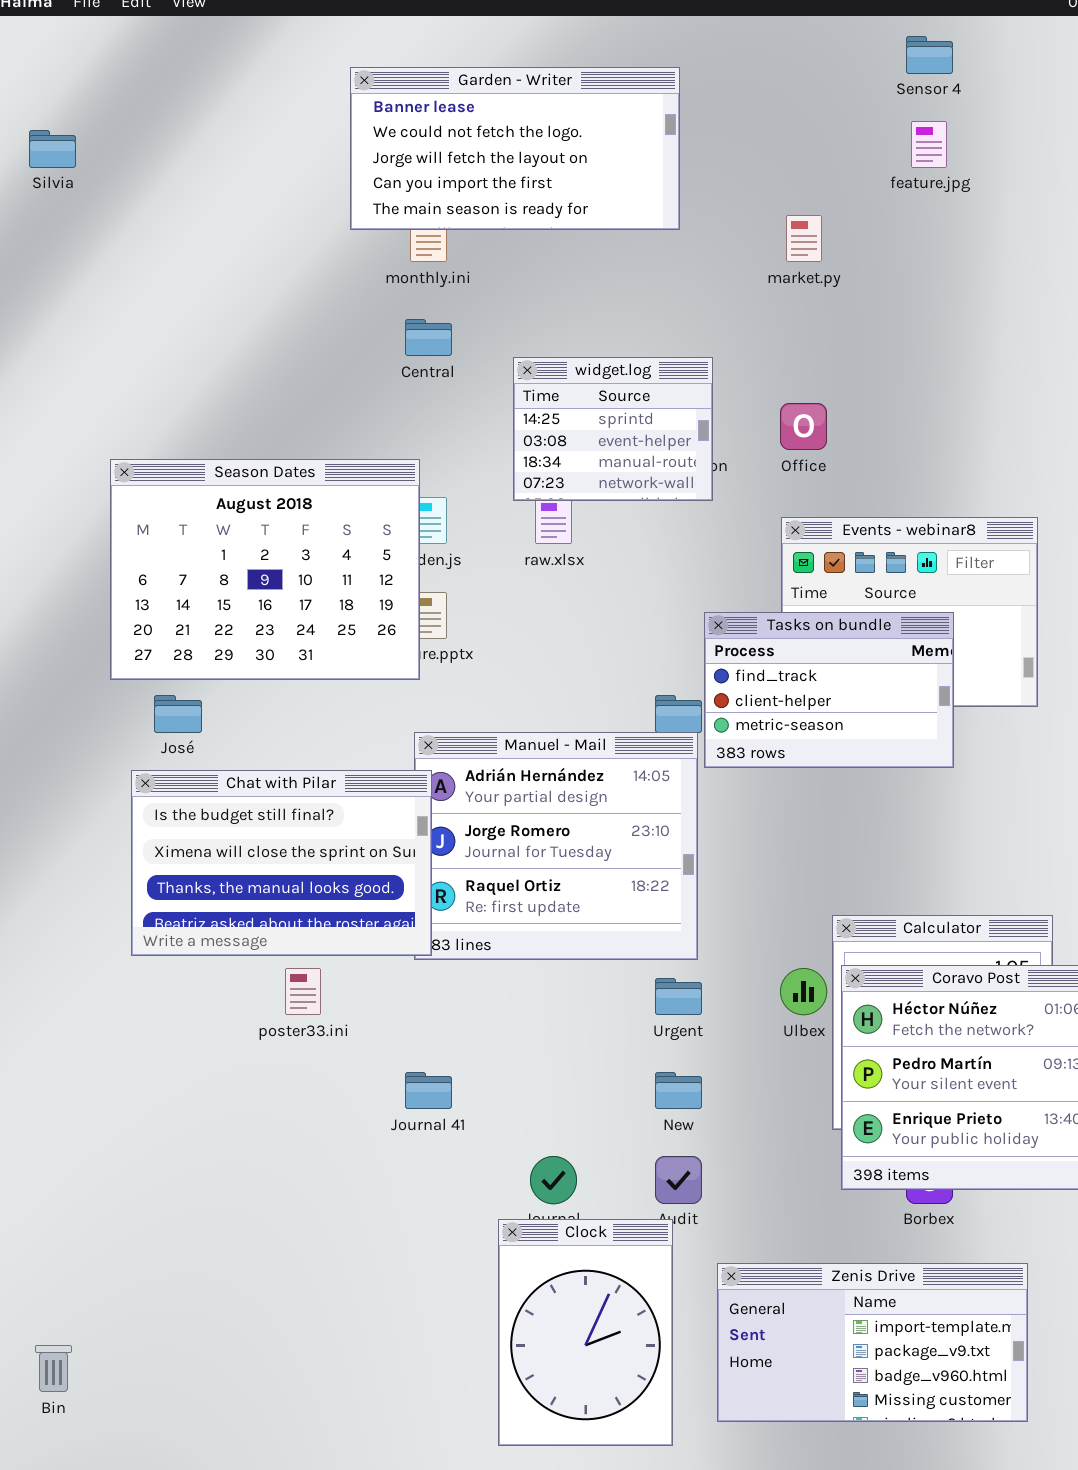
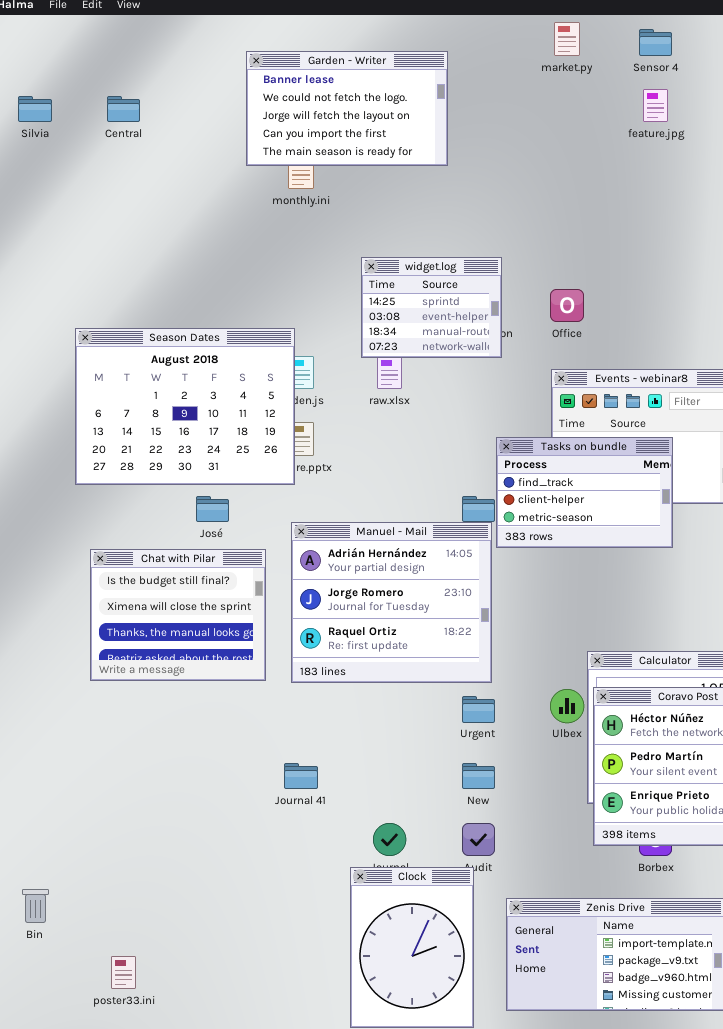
Garden - Writer: [350,67,680,230] -> [246,51,448,166], resized
market.py: [786,215,822,262] -> [554,22,580,56], moved
Central: [405,319,452,356] -> [107,96,140,122], moved
José: [154,695,202,733] -> [196,496,229,522], moved
Chat with Pilar: [131,770,432,956] -> [90,549,266,681], resized
poster33.ini: [285,968,321,1015] -> [111,956,136,989], moved
Bin: [35,1345,72,1392] -> [22,889,49,923], moved

